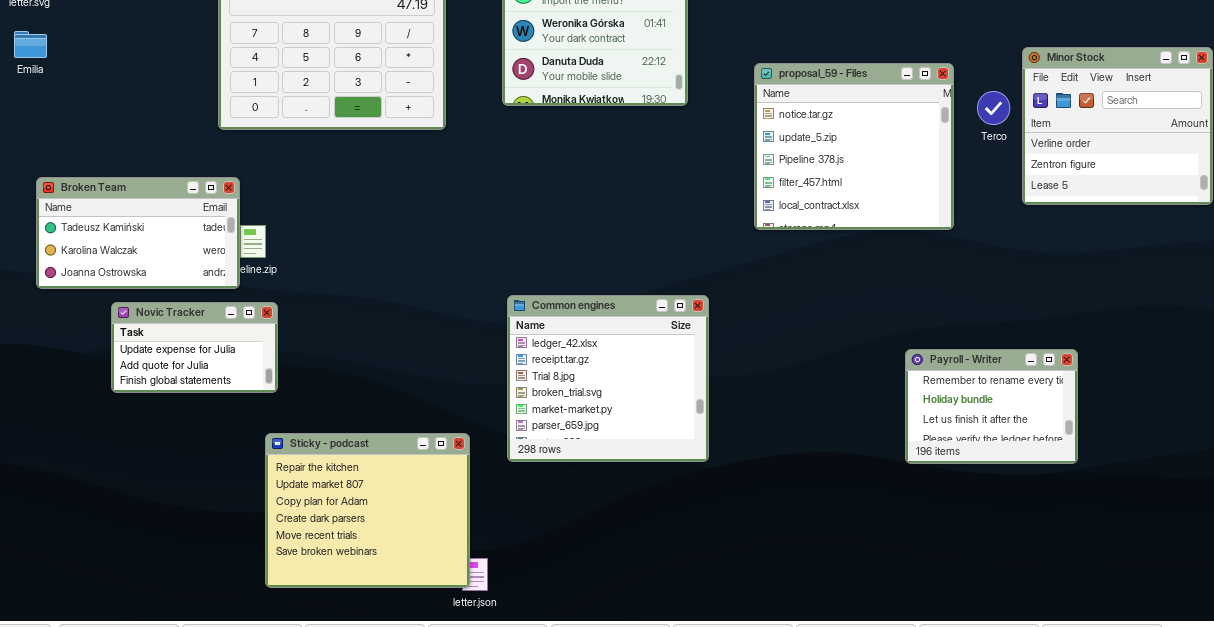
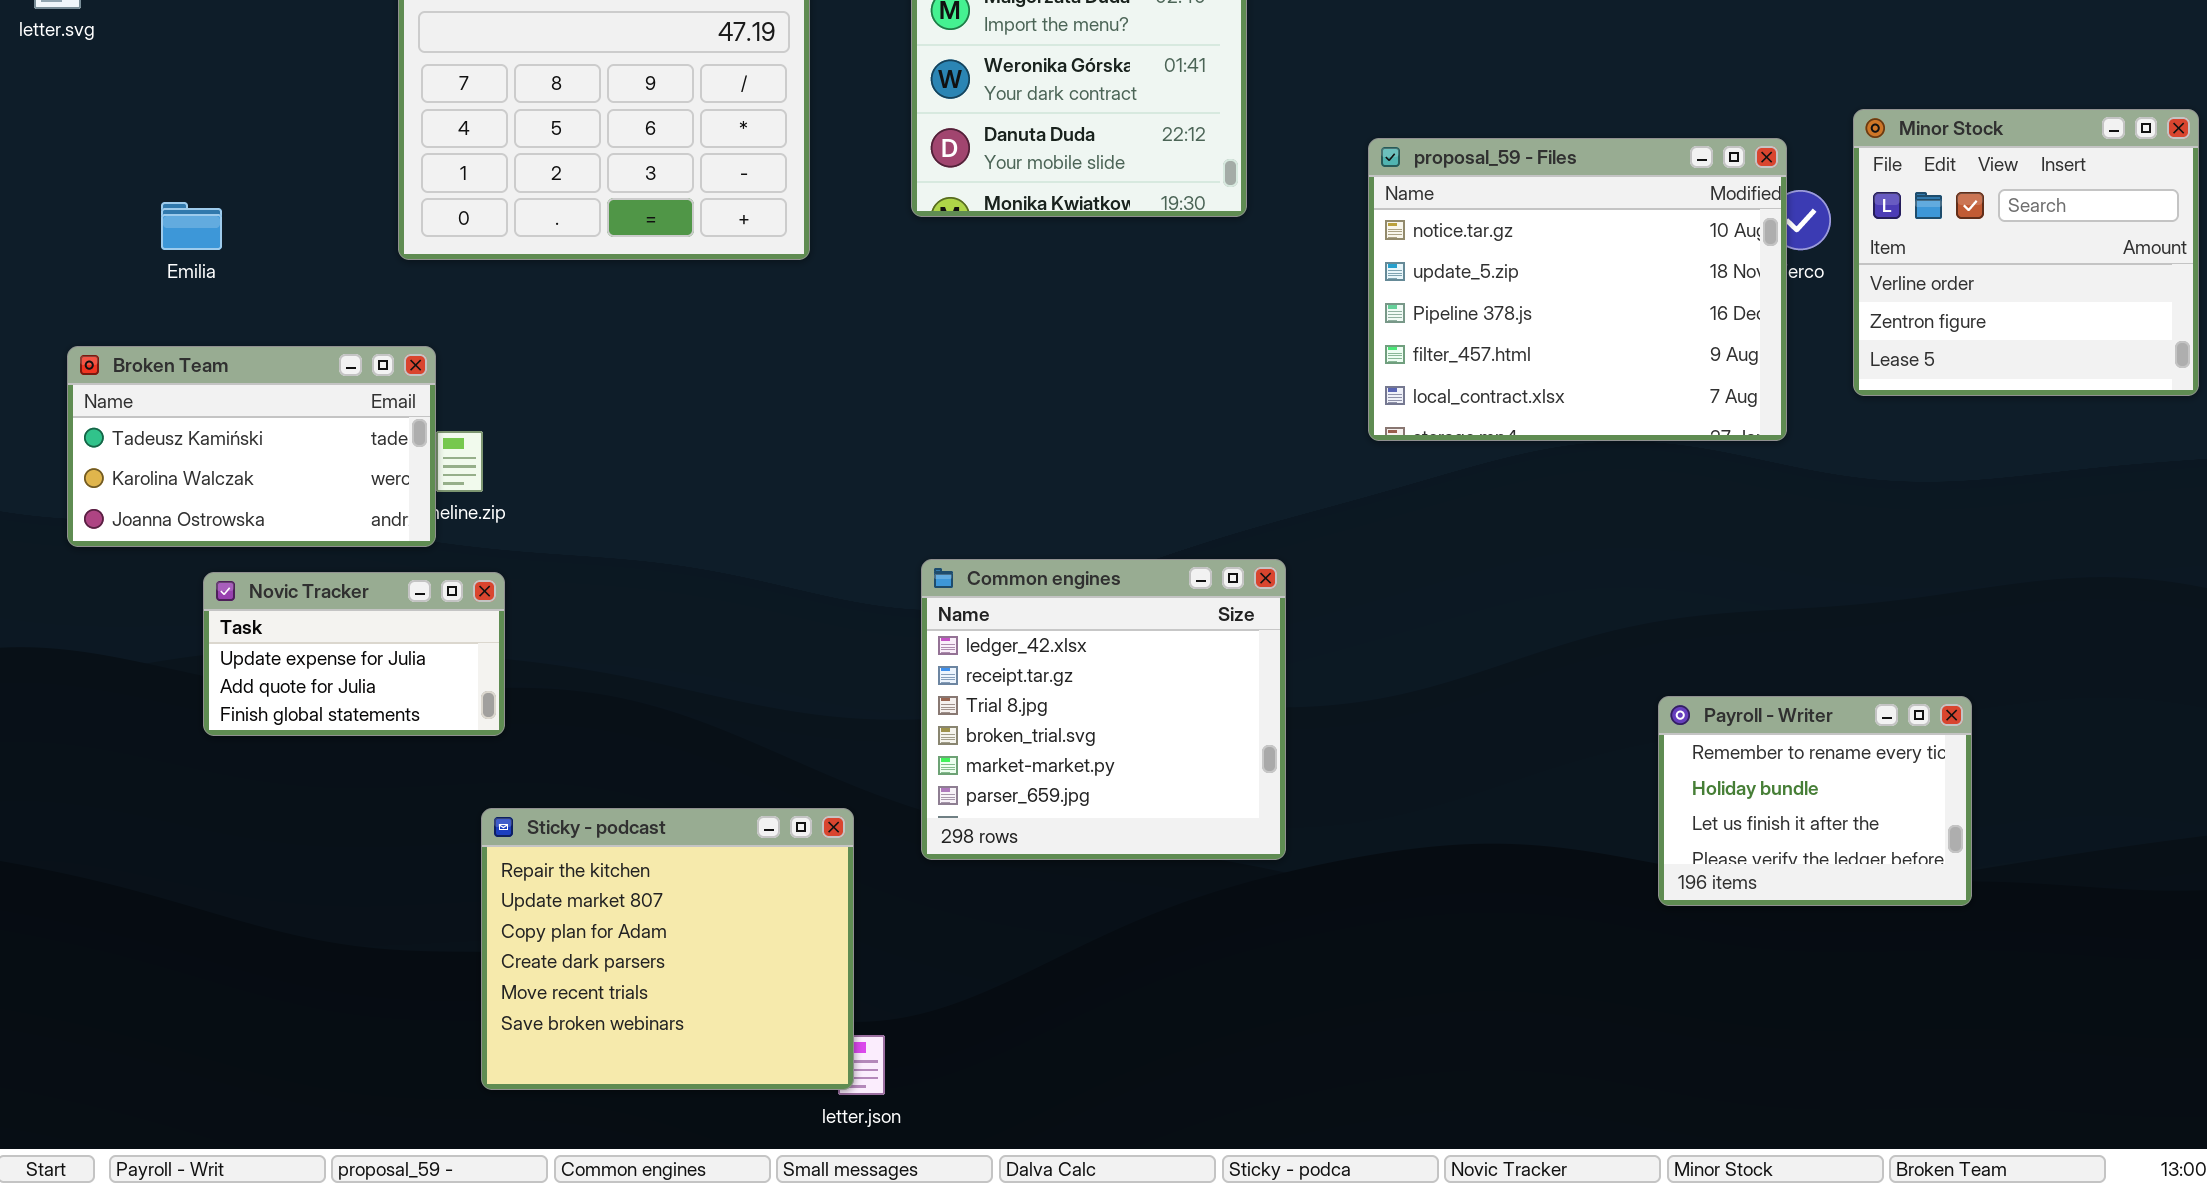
Emilia: [14,31,47,58] -> [161,202,222,250], moved
proposal_59 - Files: [754,63,954,230] -> [1368,138,1787,441], resized
Payroll - Writer: [905,349,1078,464] -> [1658,696,1972,906], moved

